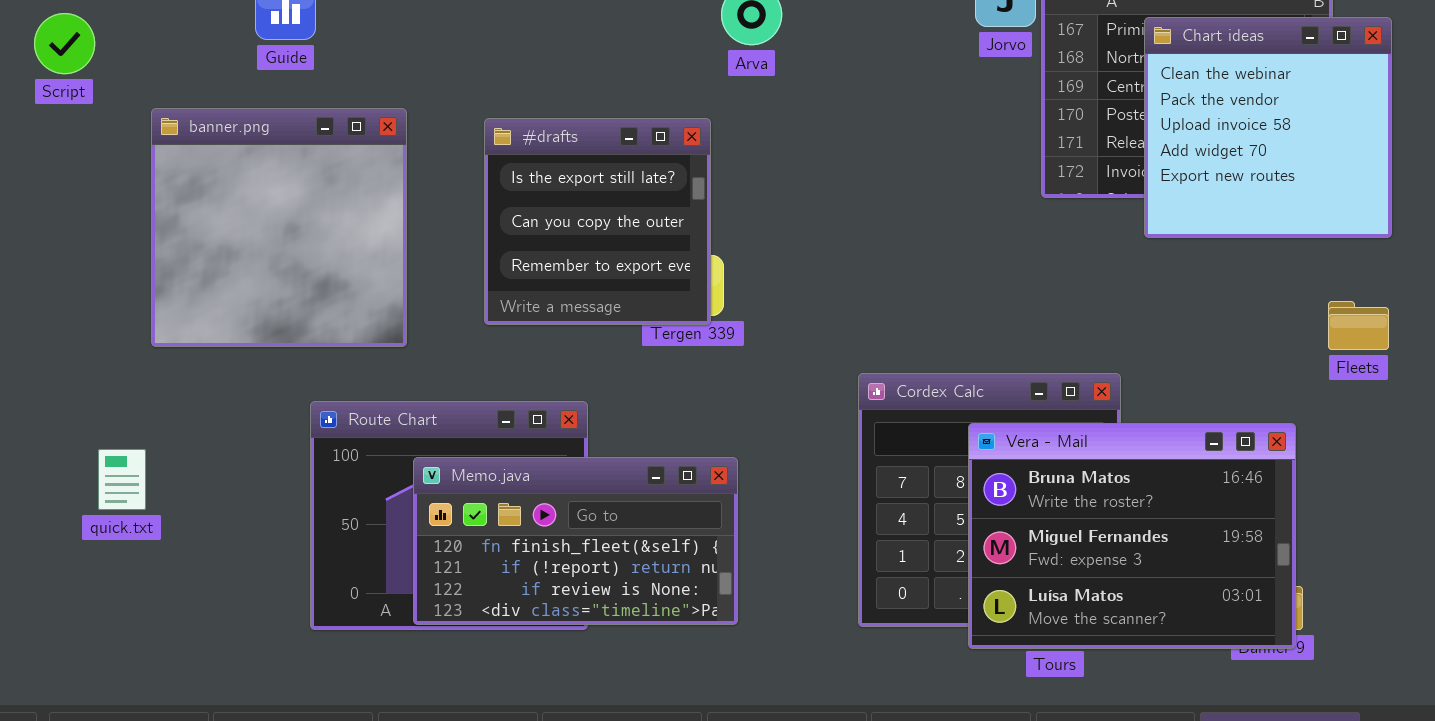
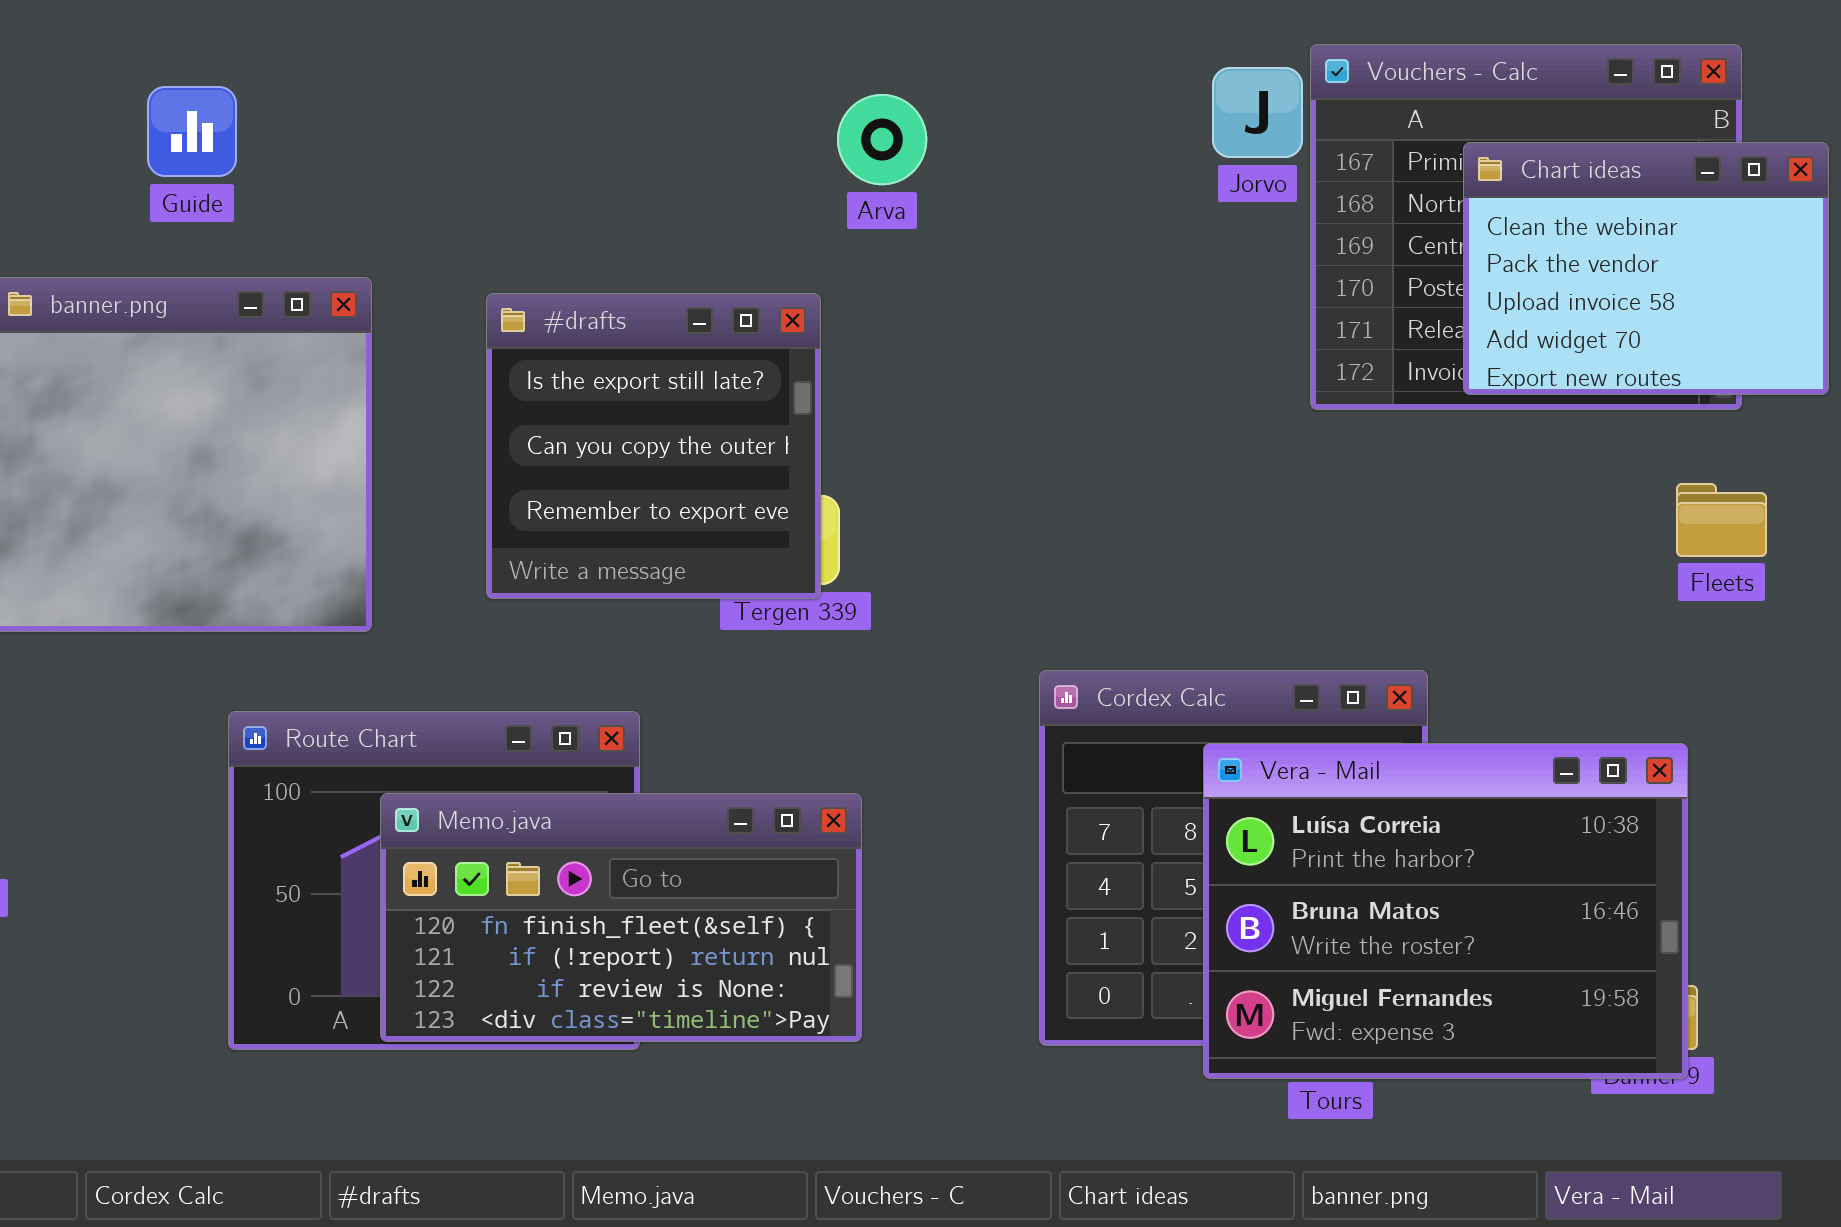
Chart ideas: [1144,17,1392,238] -> [1463,142,1829,395], resized
Fleets: [1328,301,1389,350] -> [1676,483,1767,557], moved
Vera - Mail: [968,423,1296,649] -> [1203,743,1688,1079], scrolled up 1 row

